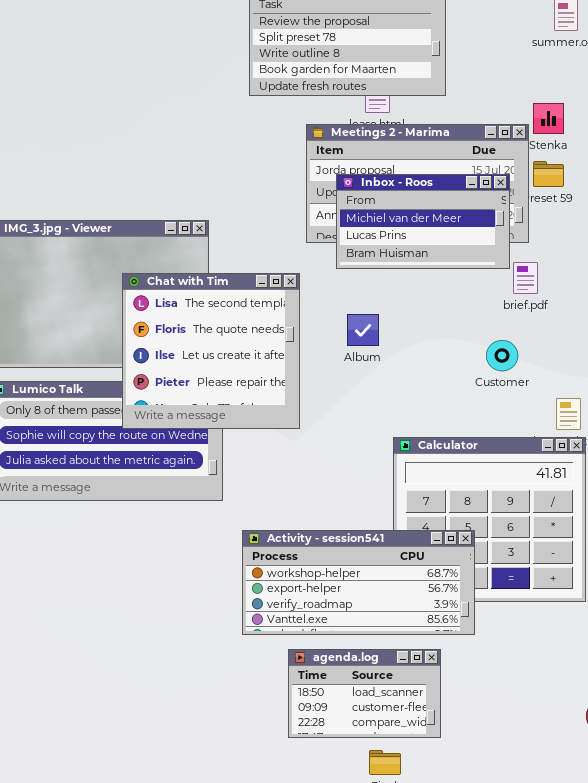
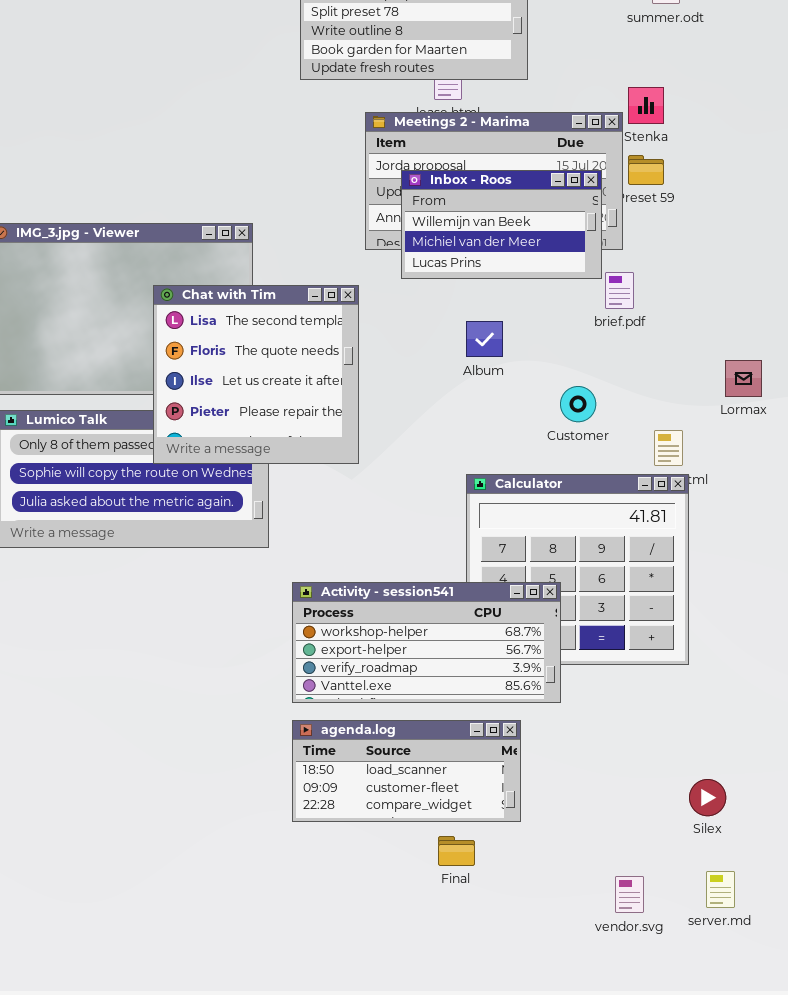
Inbox - Roos: [336,174,510,269] -> [401,170,602,279], scrolled up 1 row
Album: [347,314,379,346] -> [466,321,503,357], moved
Customer: [486,340,518,371] -> [560,386,596,422], moved
agenda.log: [288,649,441,738] -> [292,720,521,822], resized

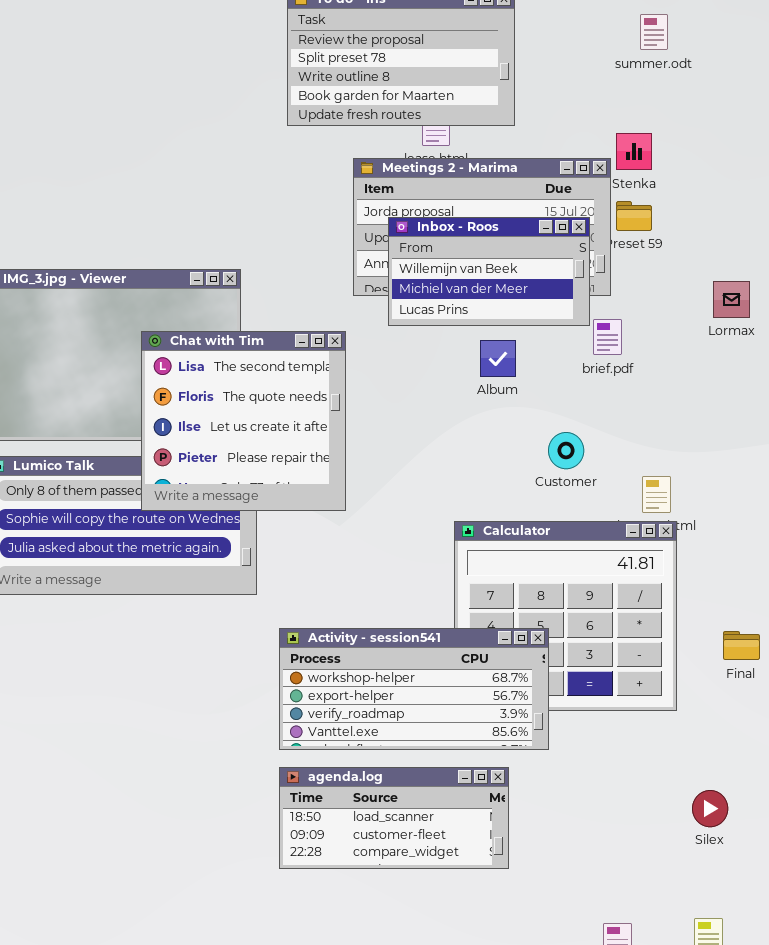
Album: [466,321,503,357] -> [480,340,516,377], moved
Lormax: [725,360,762,397] -> [713,281,750,318], moved
Silex: [689,779,726,816] -> [692,790,728,827], moved
Final: [438,836,475,866] -> [723,631,760,660], moved

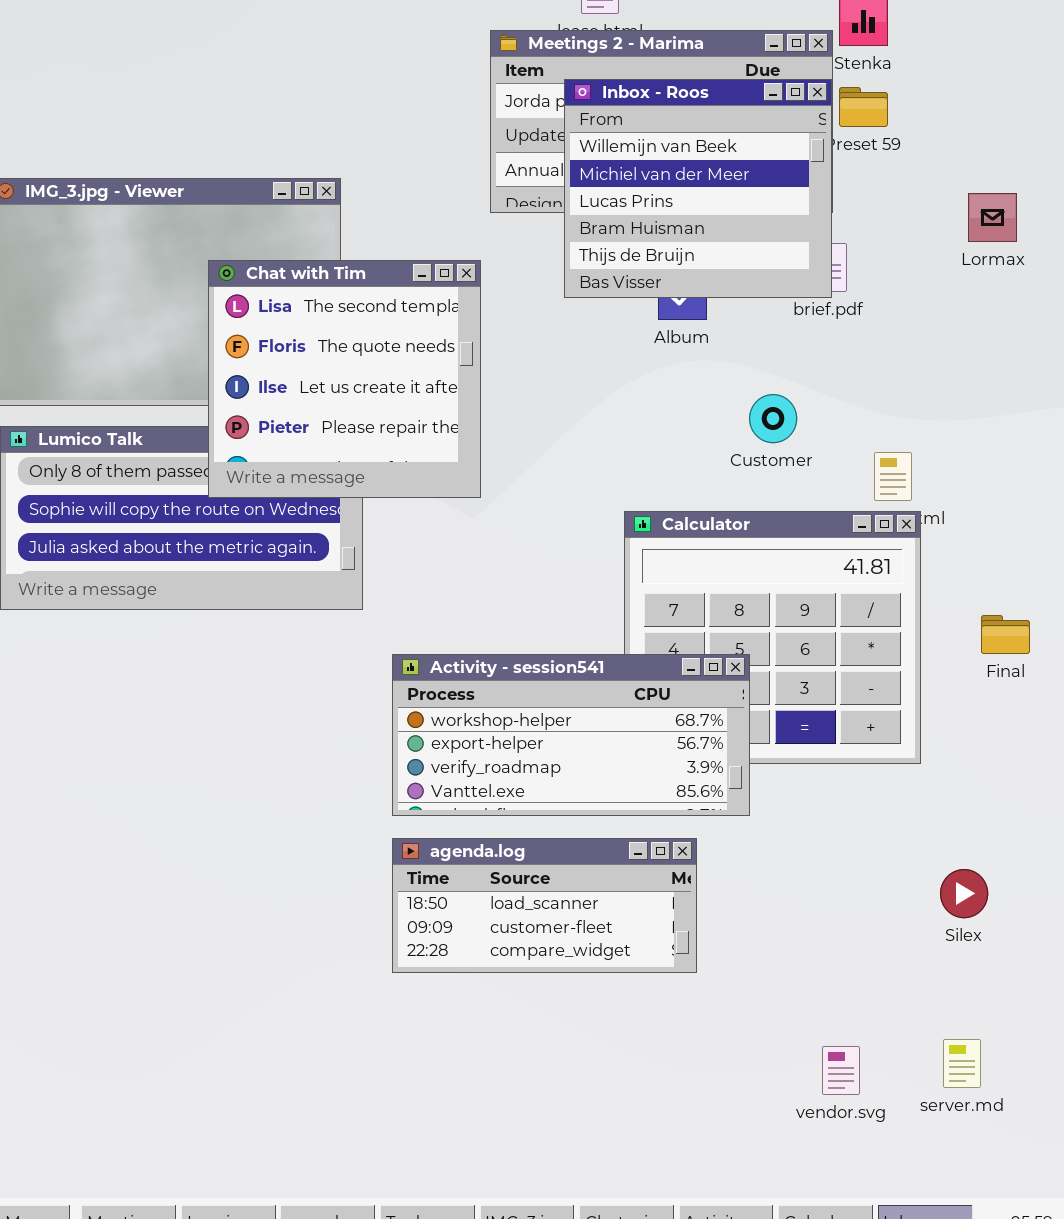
Inbox - Roos: [388,217,590,326] -> [564,79,832,298], moved, resized
Final: [723,631,760,660] -> [981,615,1030,654], moved

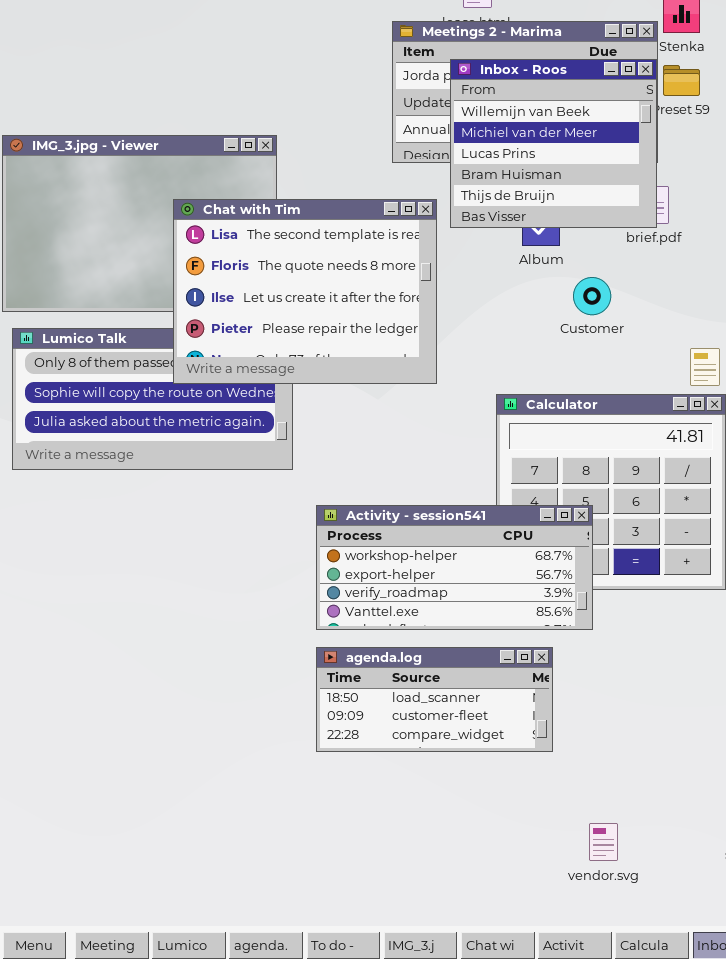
Chat with Tim: [208,260,481,498] -> [173,199,437,384], resized
Customer: [749,394,797,443] -> [573,277,611,315], moved
vendor.svg: [822,1046,860,1095] -> [589,823,618,861], moved

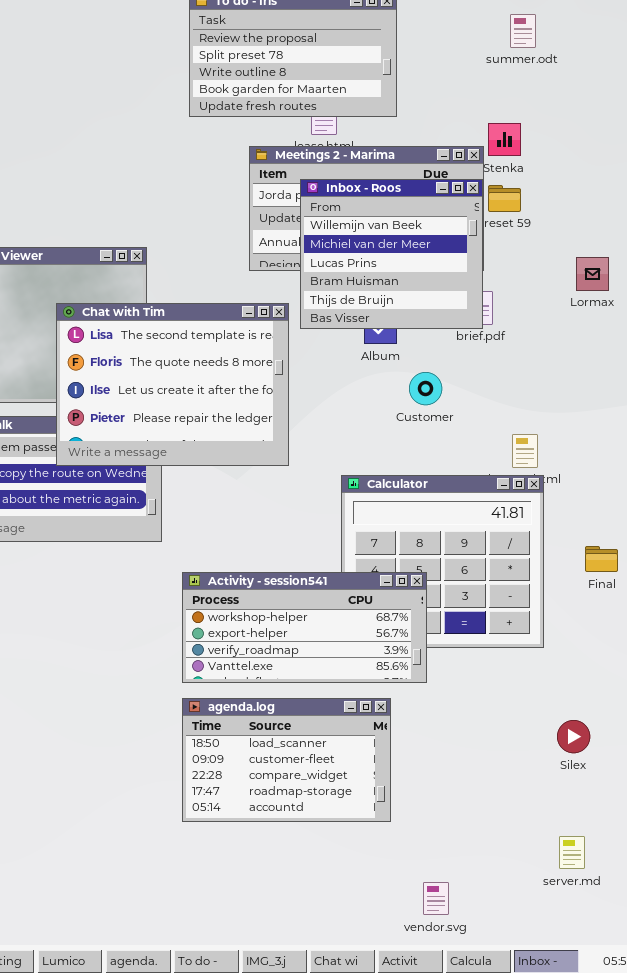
agenda.log: [316,647,553,752] -> [182,698,391,822], resized
vendor.svg: [589,823,618,861] -> [423,882,449,915], moved

